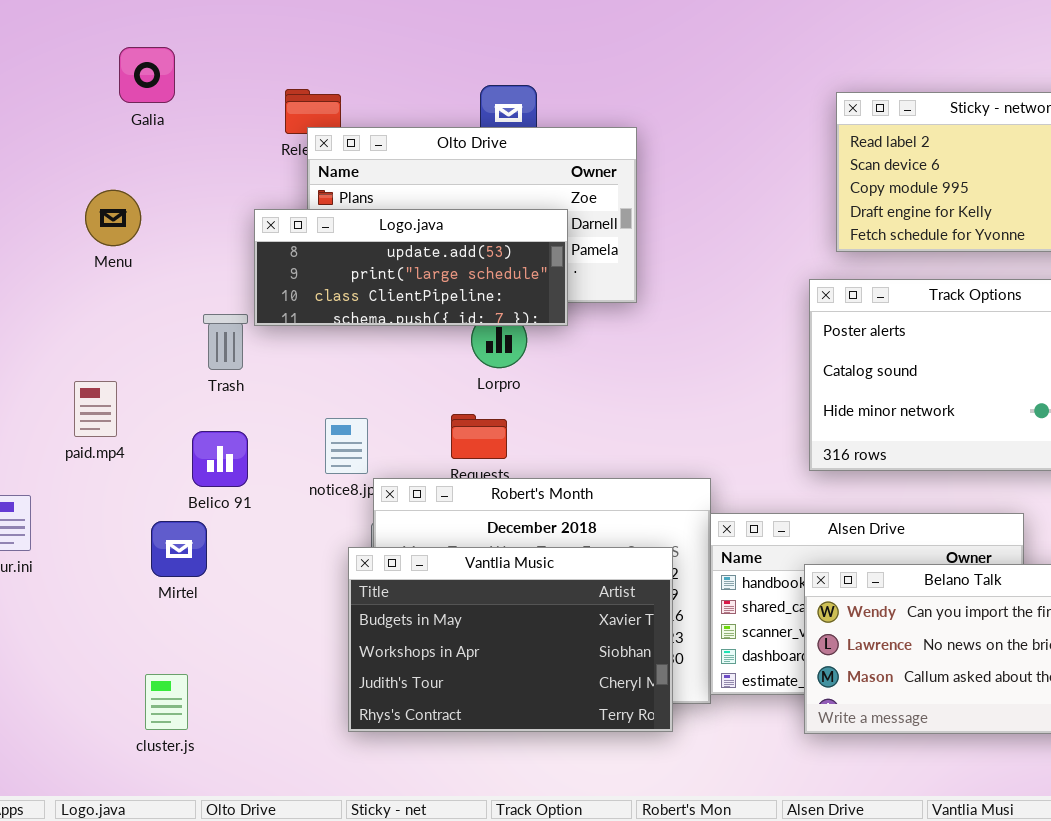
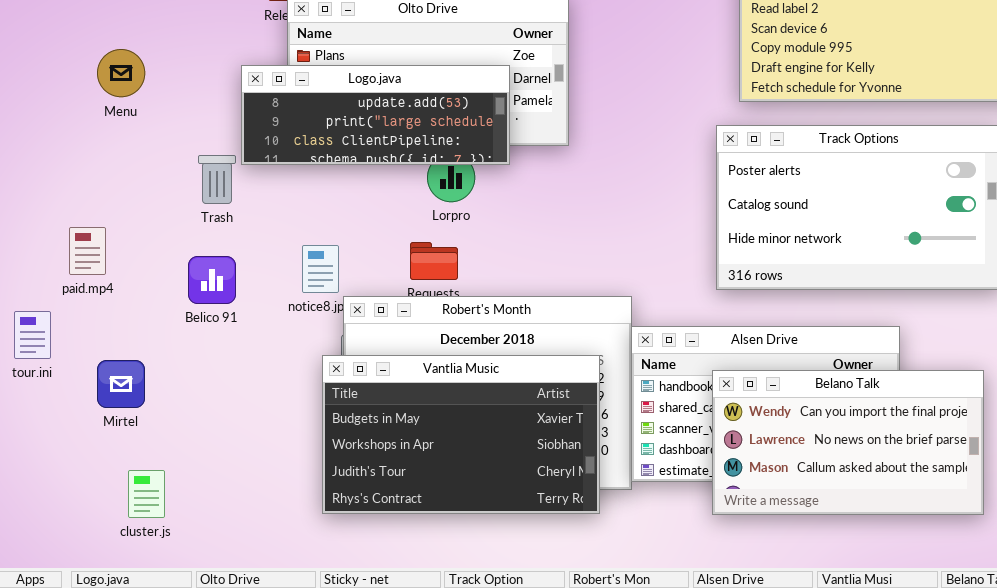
paid.mp4: [74,381,117,437] -> [69,227,106,275], moved
Mirtel: [151,521,207,577] -> [97,360,145,408], moved
cluster.js: [145,674,188,730] -> [128,470,165,518], moved

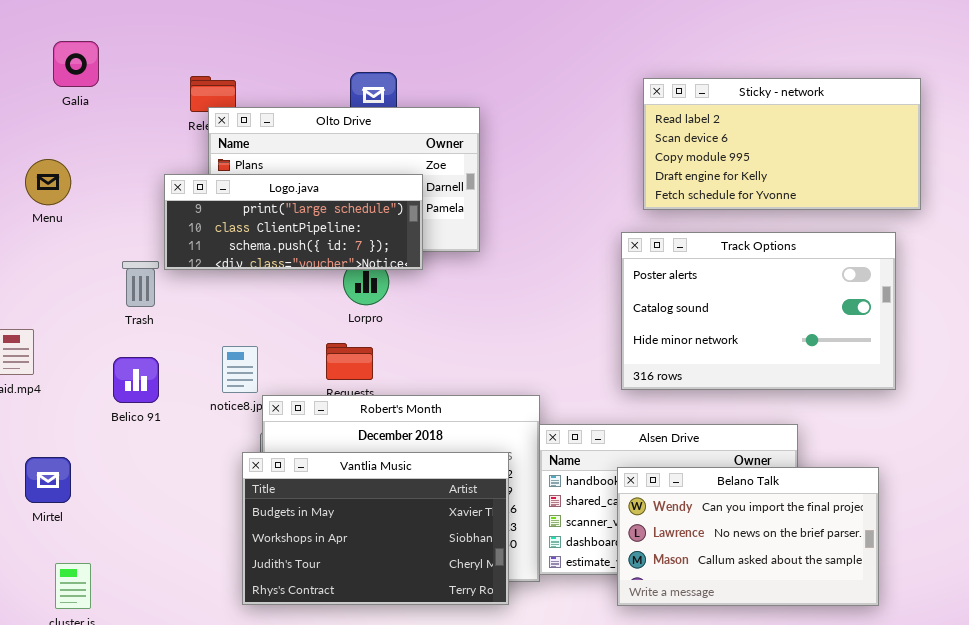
Logo.java: [241,65,510,165] -> [164,174,423,270], scrolled down 1 row

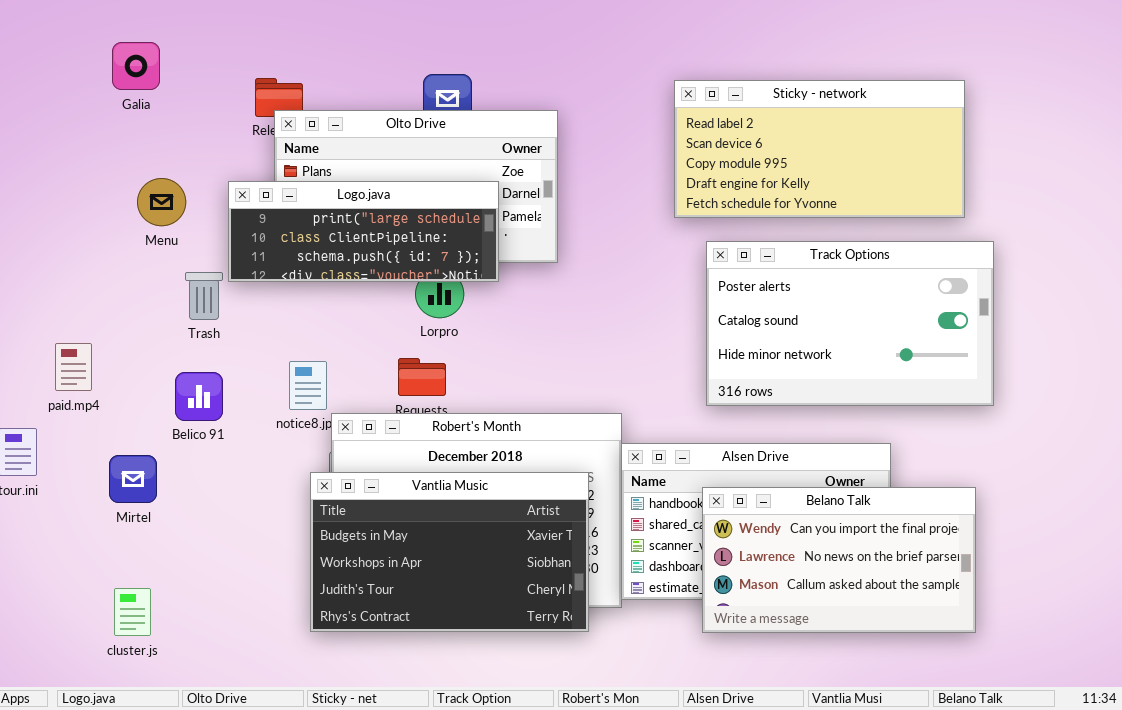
Sticky - network: [643,78,921,210] -> [674,80,965,218], moved
Menu: [25,159,71,205] -> [137,178,186,226], moved
Mirtel: [25,457,71,503] -> [109,455,157,503], moved

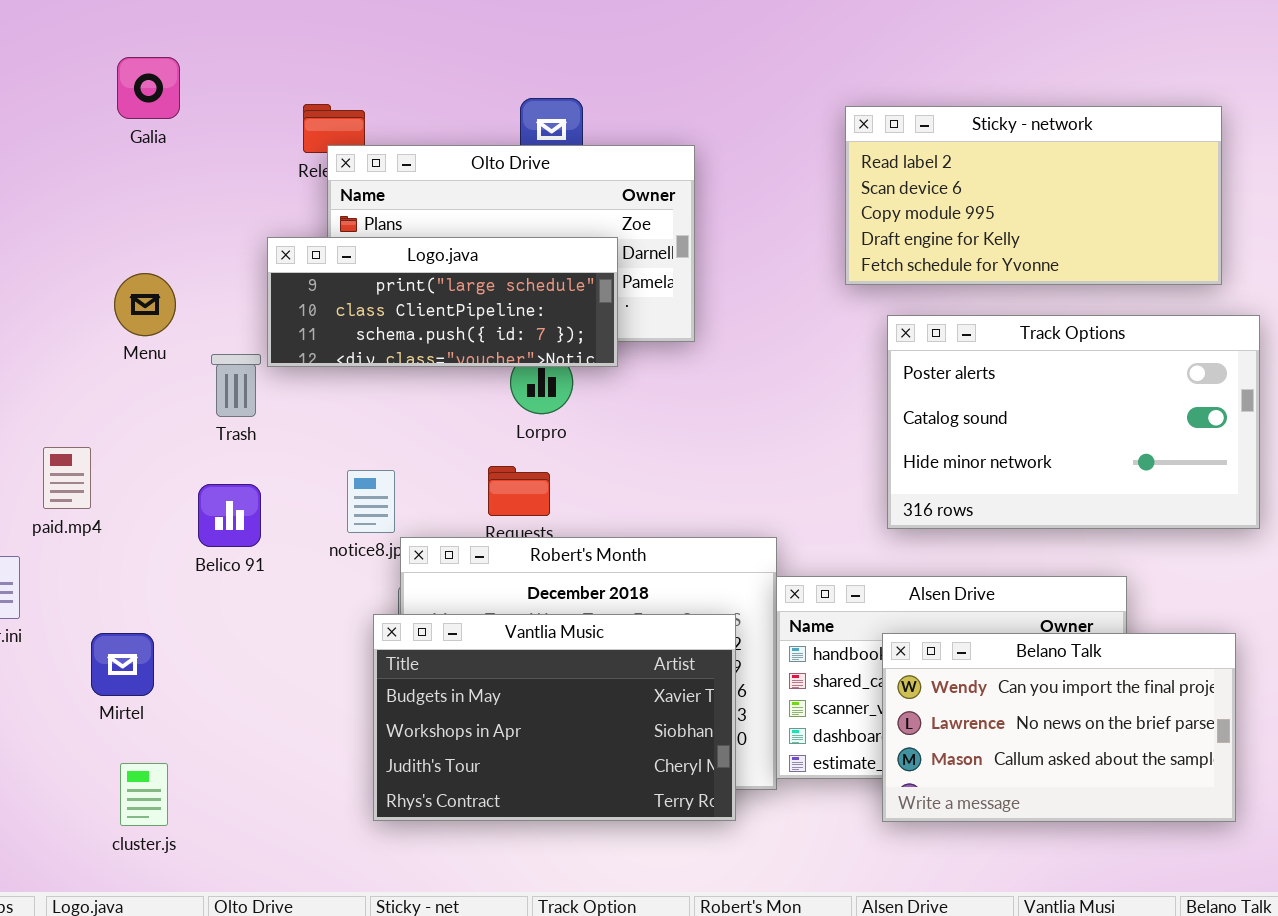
Menu: [137,178,186,226] -> [114,273,176,336], moved
Mirtel: [109,455,157,503] -> [91,633,154,696], moved

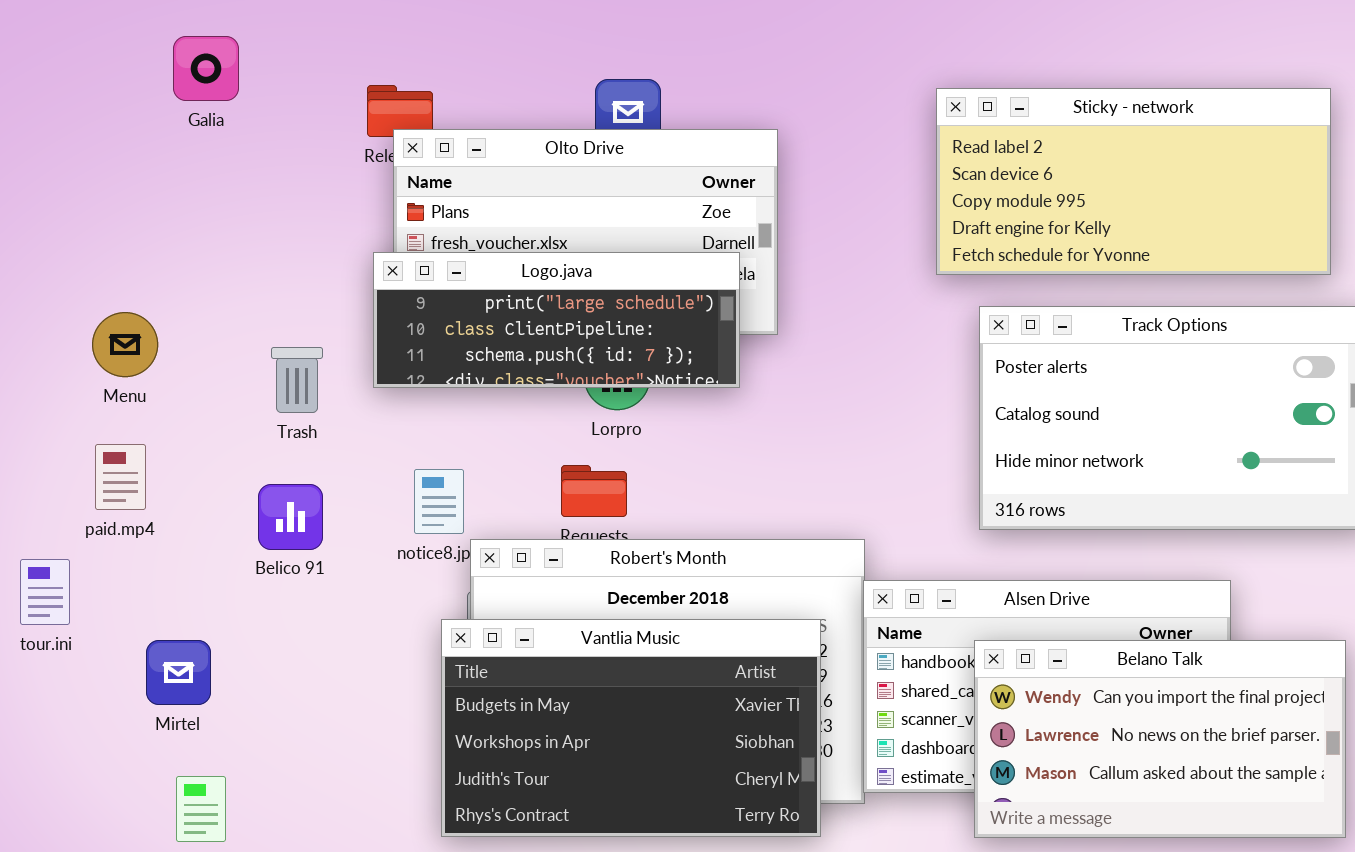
Logo.java: [267,237,618,367] -> [373,252,740,388], moved
Menu: [114,273,176,336] -> [92,312,158,377], moved

